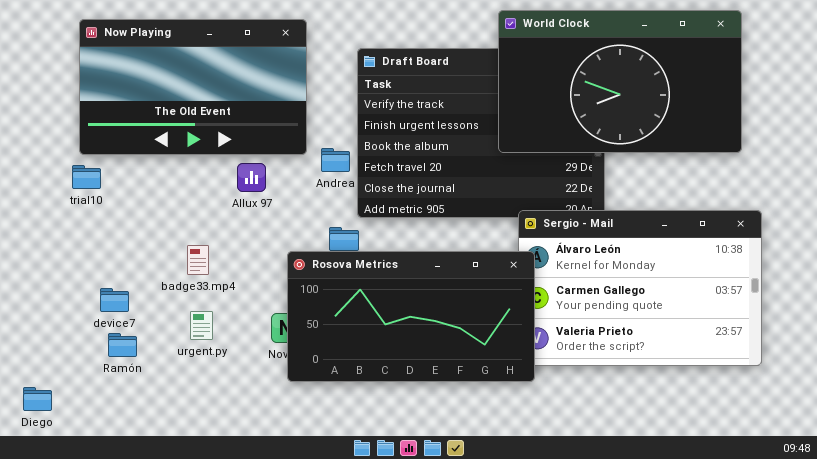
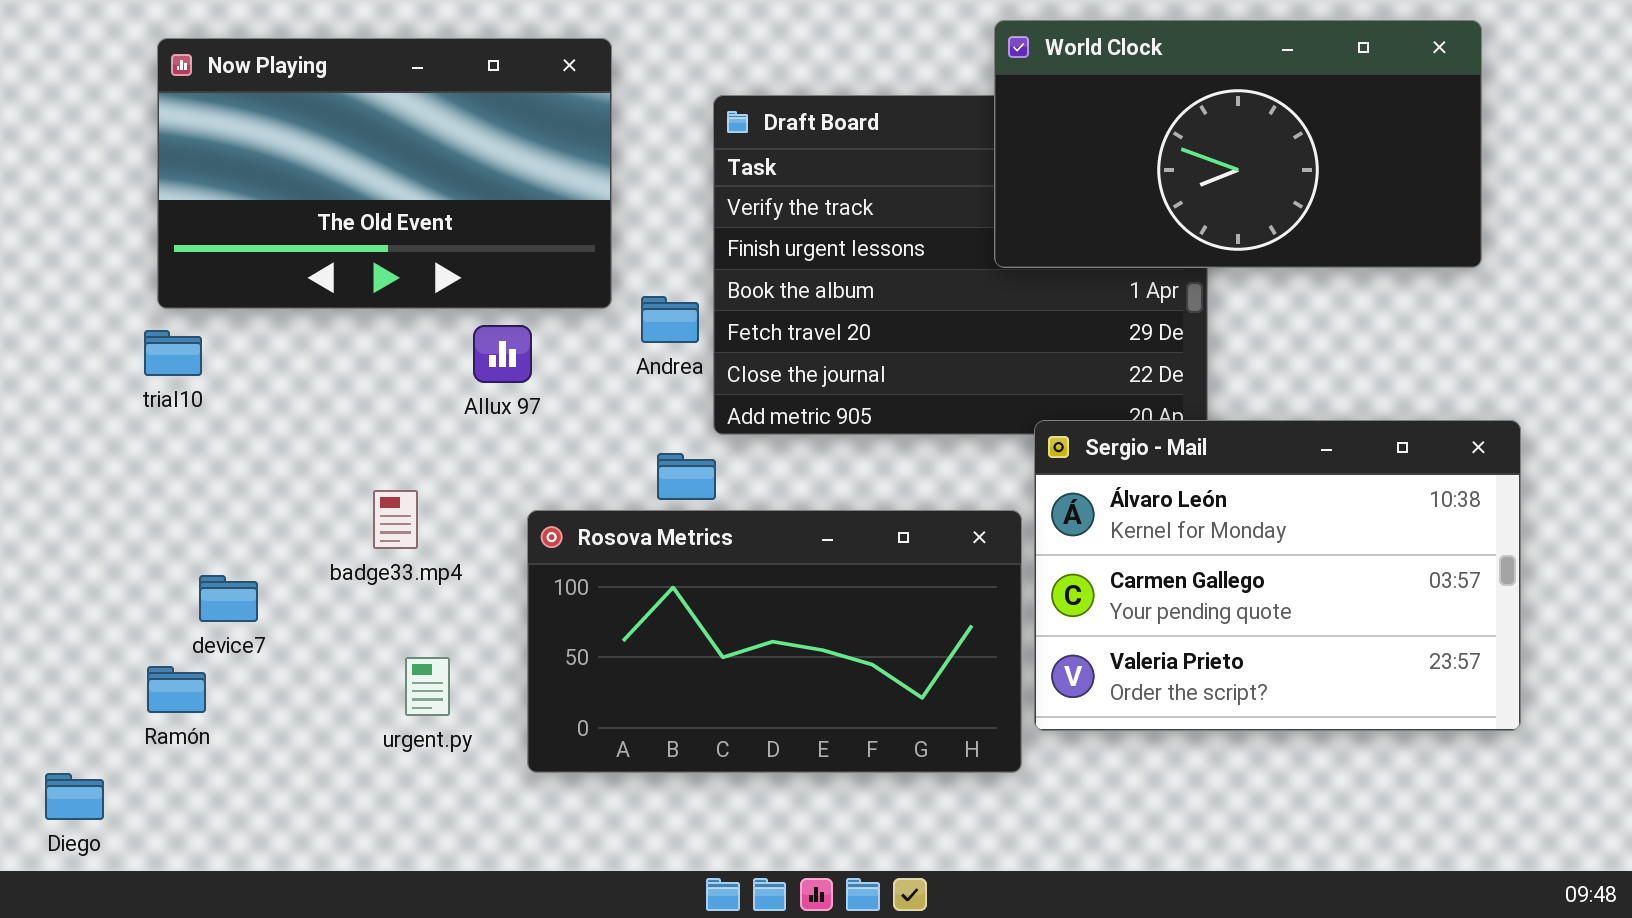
World Clock: [498,10,742,153] -> [994,20,1482,268], resized
Rosova Metrics: [287,251,535,382] -> [527,510,1022,773], moved
urgent.py: [190,311,213,340] -> [405,657,450,716], moved
Ramón: [108,333,137,357] -> [147,666,206,713], moved

